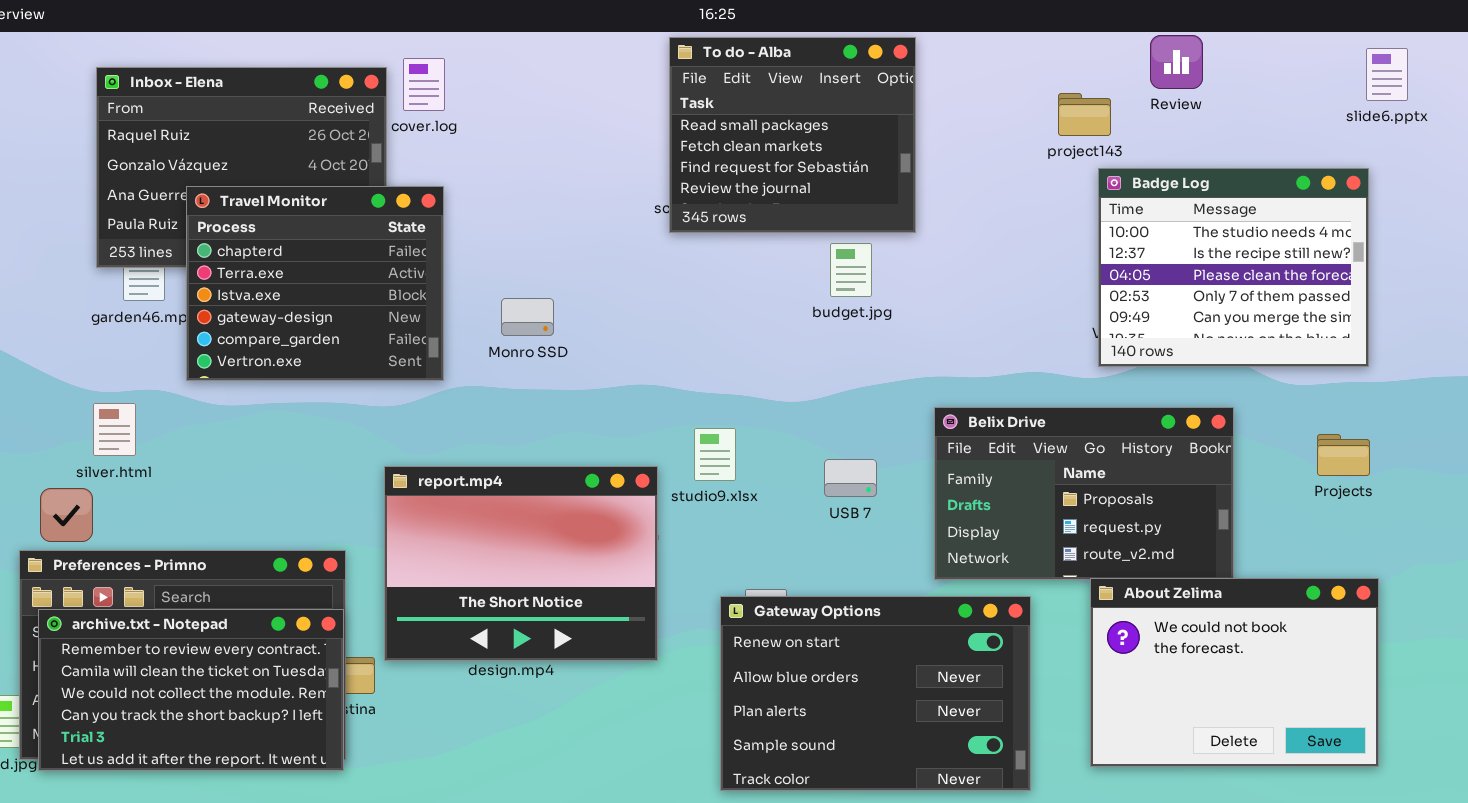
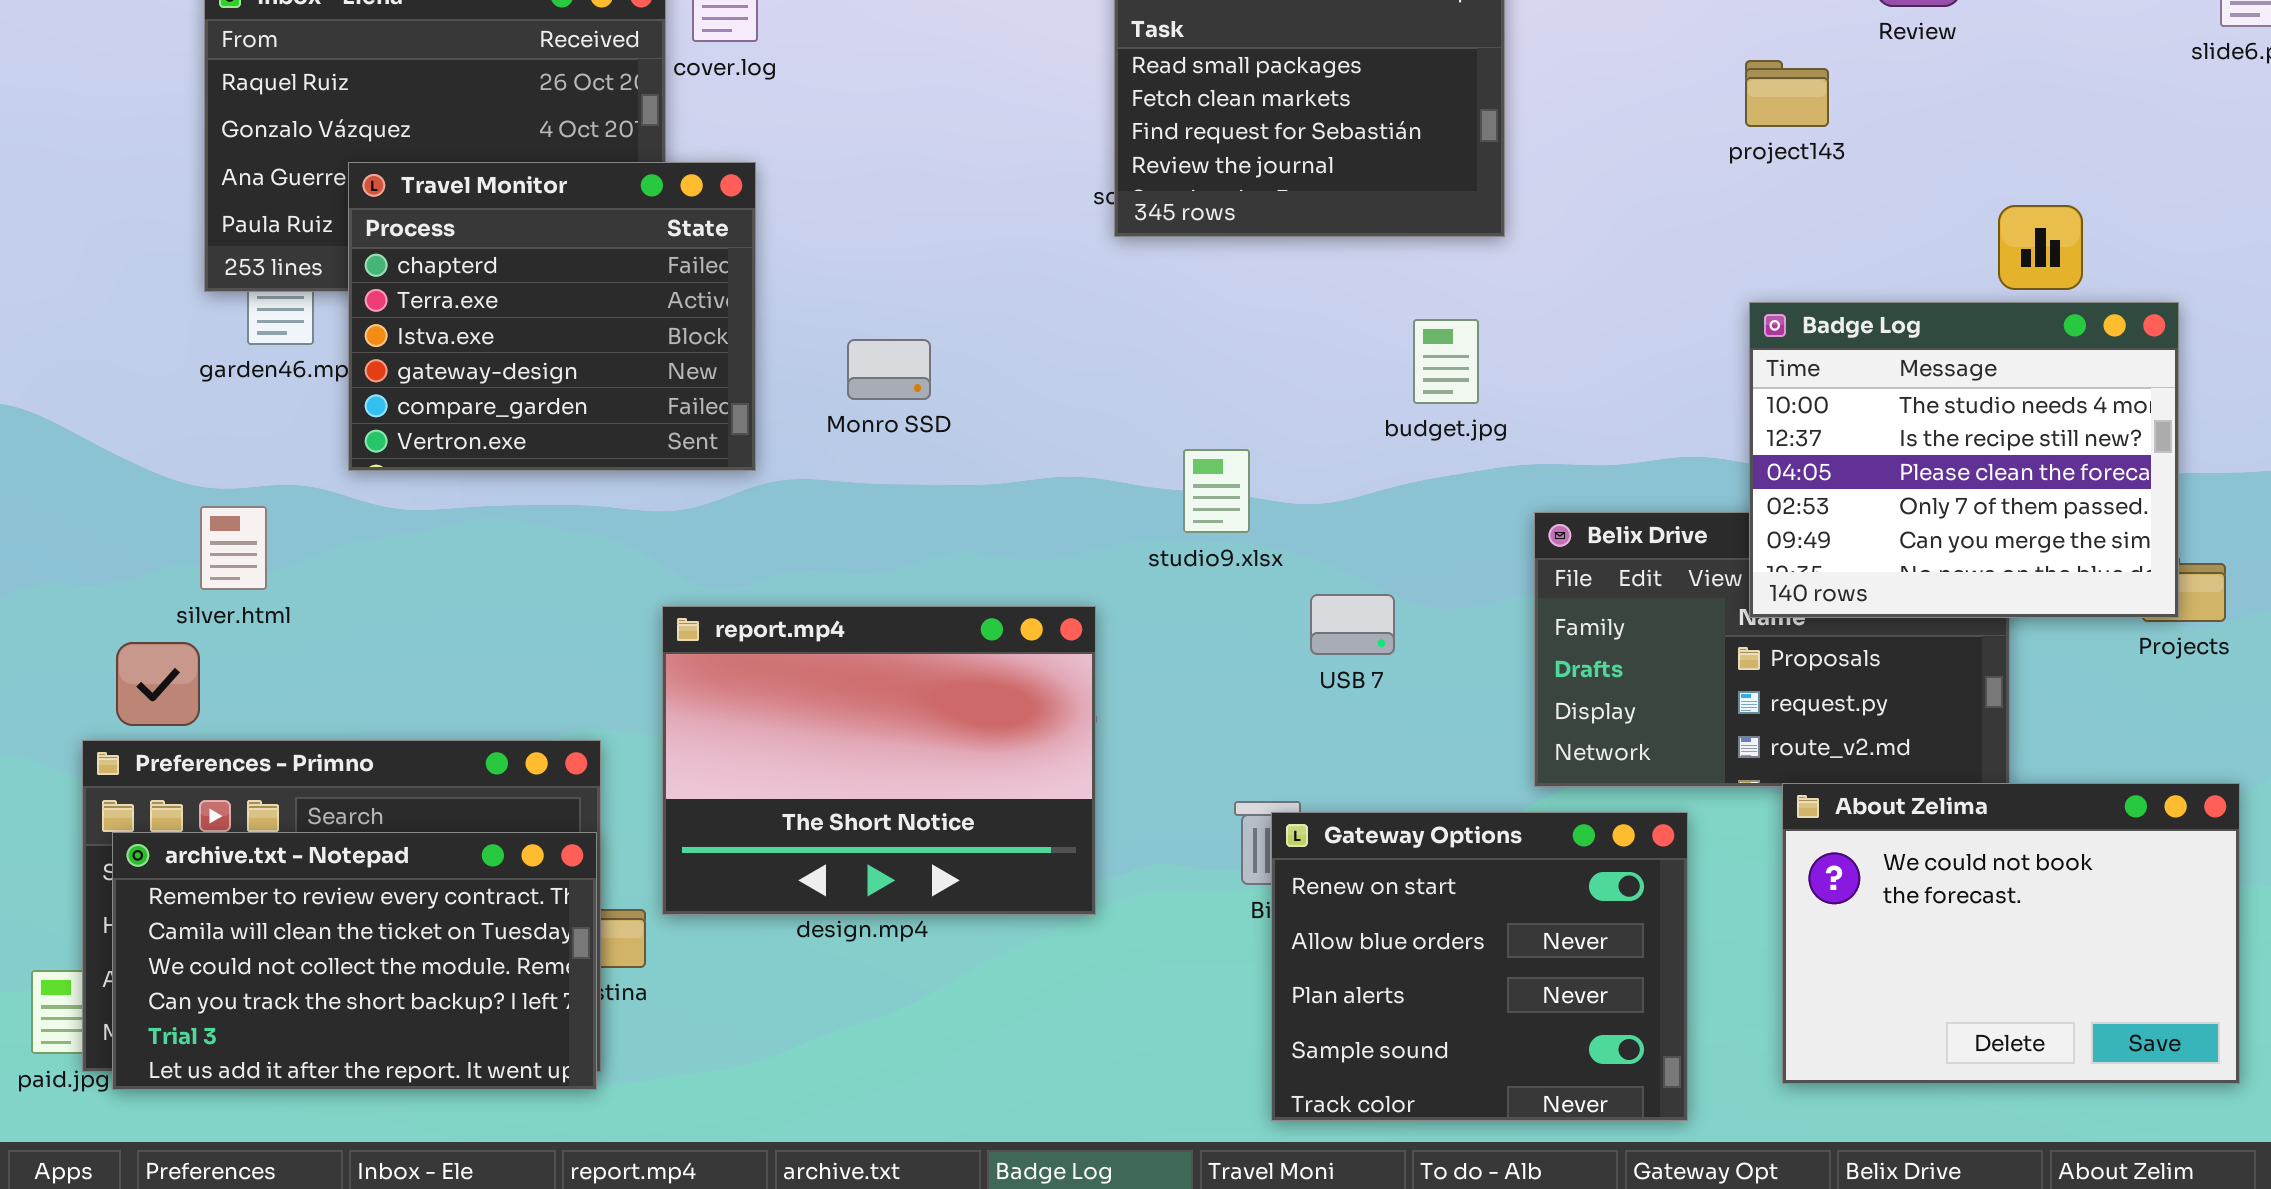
project143: [1058,93,1111,136] -> [1745,60,1829,127], moved
Badge Log: [1098,168,1369,367] -> [1749,302,2179,618], moved
budget.jpg: [830,243,872,297] -> [1413,319,1479,404], moved
studio9.xlsx: [694,428,736,481] -> [1183,449,1250,533], moved
USB 7: [824,459,877,497] -> [1310,594,1395,655], moved
Gateway Options: [720,596,1031,791] -> [1271,812,1688,1121], resized

